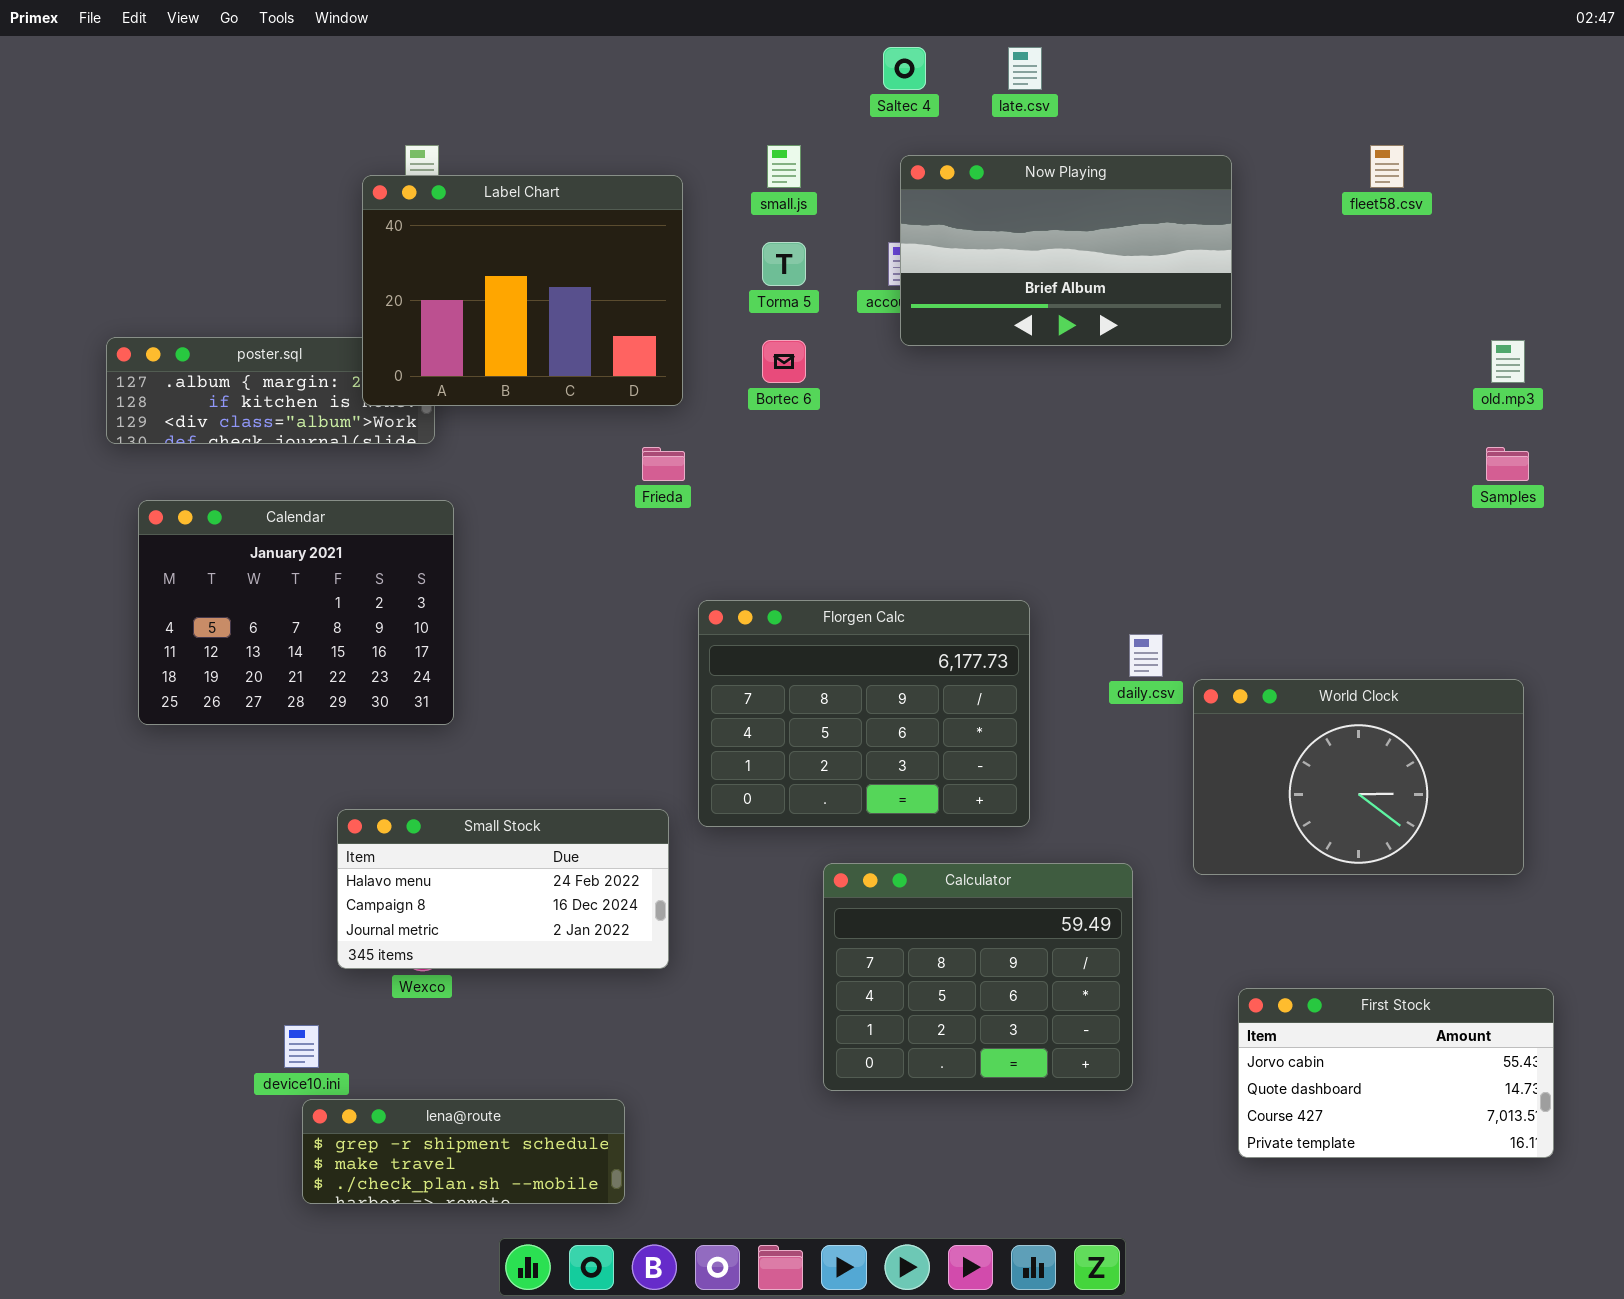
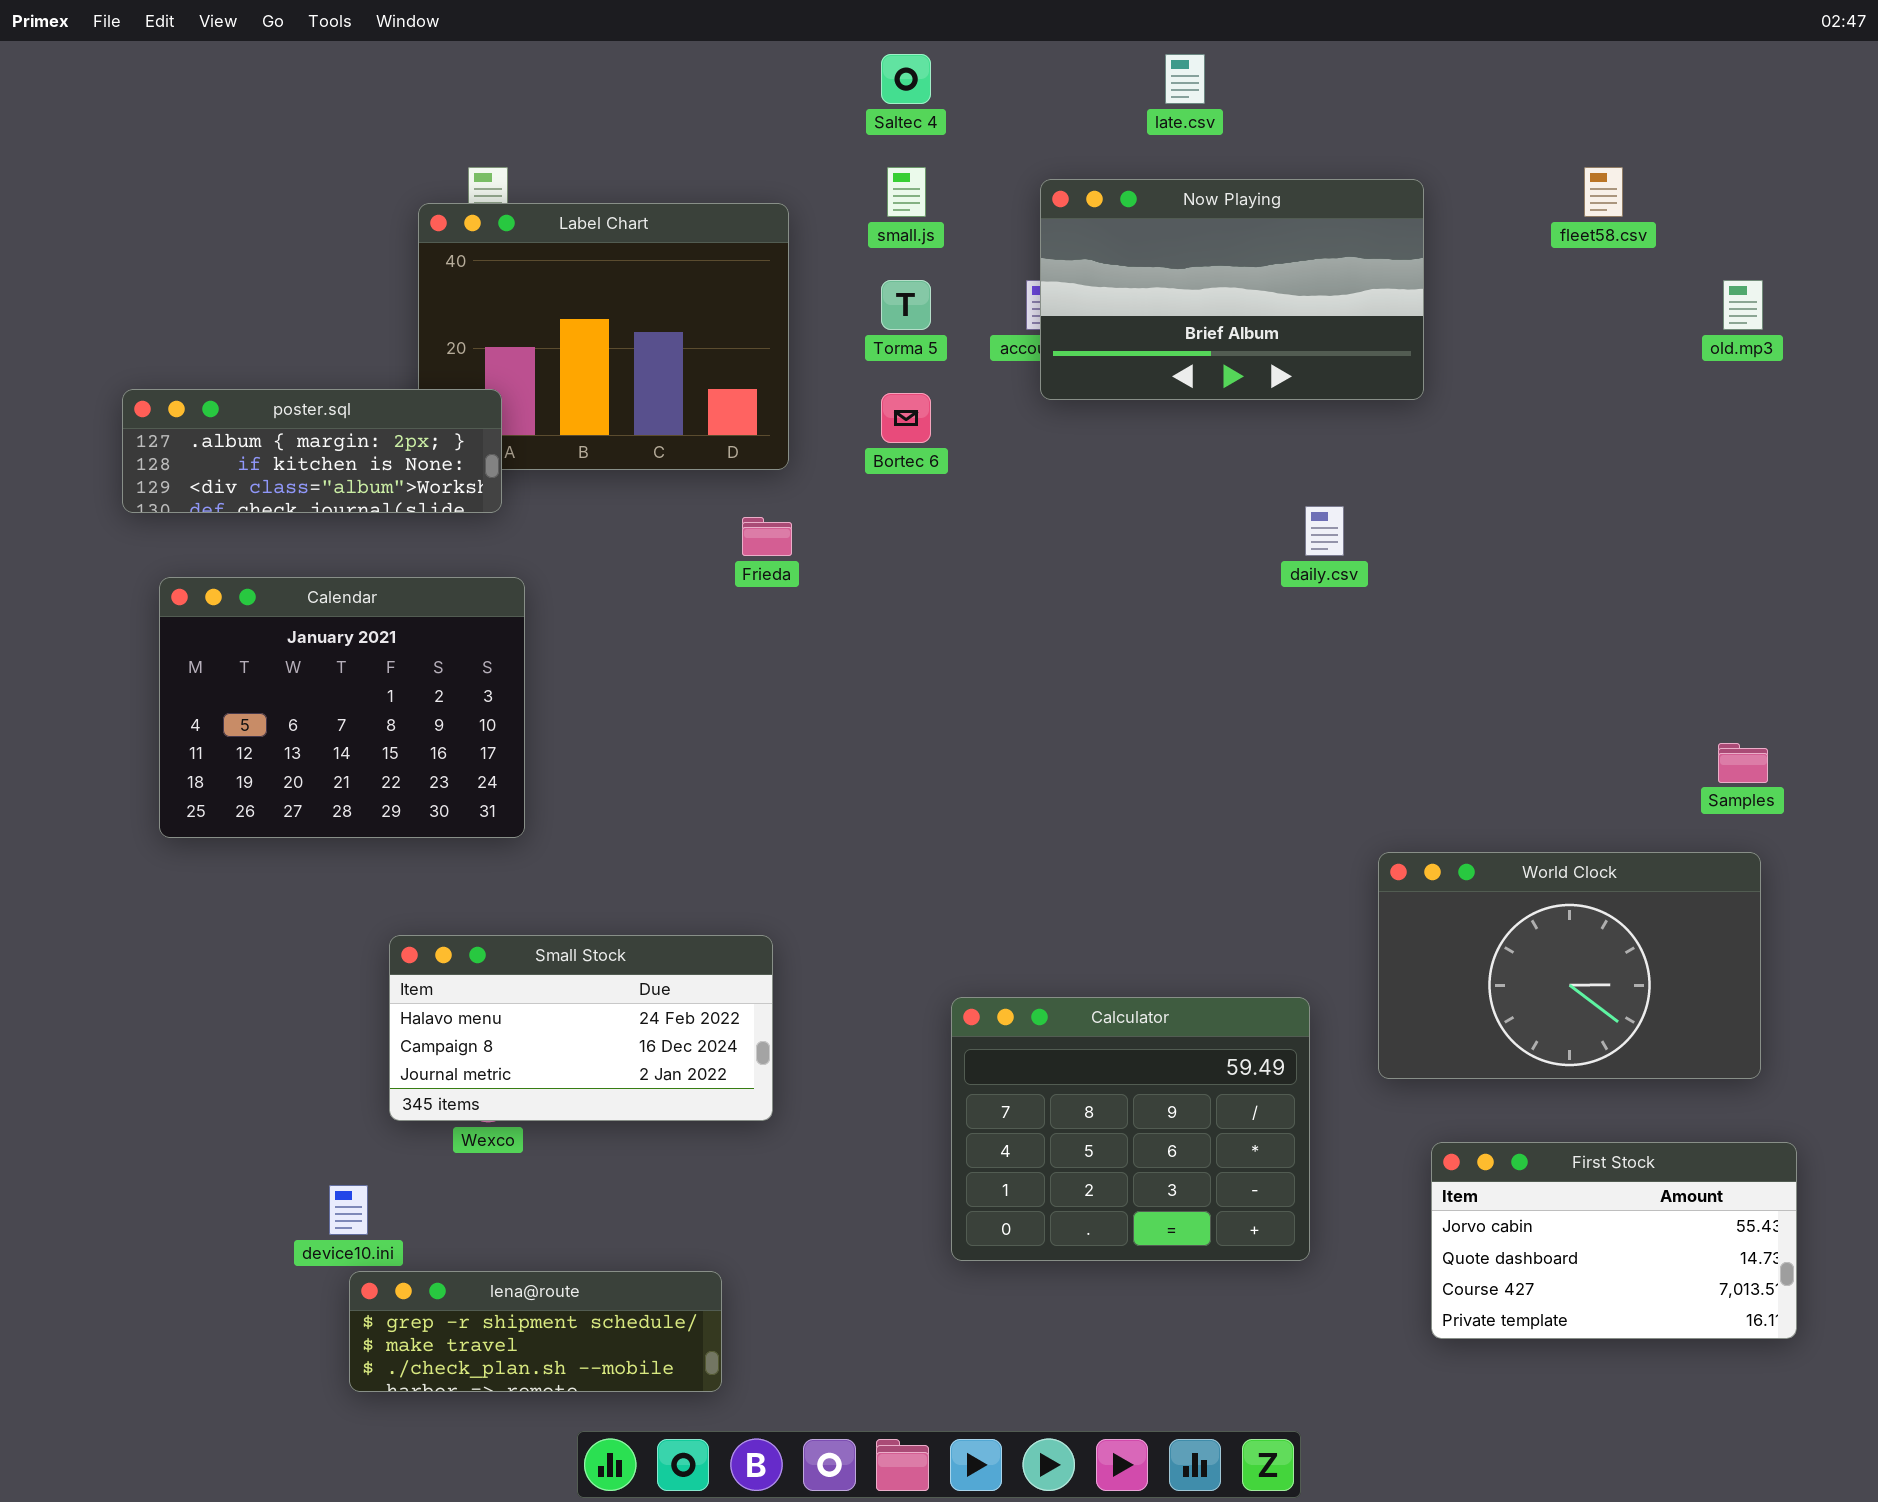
Saltec 4: [883,47,926,90] -> [881,54,931,104], moved
poster.sql: [106,337,435,444] -> [122,389,502,513], raised
old.mp3: [1491,340,1525,383] -> [1723,280,1763,330], moved
Samples: [1486,447,1529,481] -> [1718,743,1768,783], moved
Florgen Calc: [698,600,1030,827] -> none, closed
daily.csv: [1129,634,1163,677] -> [1305,506,1344,556], moved
World Clock: [1193,679,1524,875] -> [1378,852,1761,1079], moved

